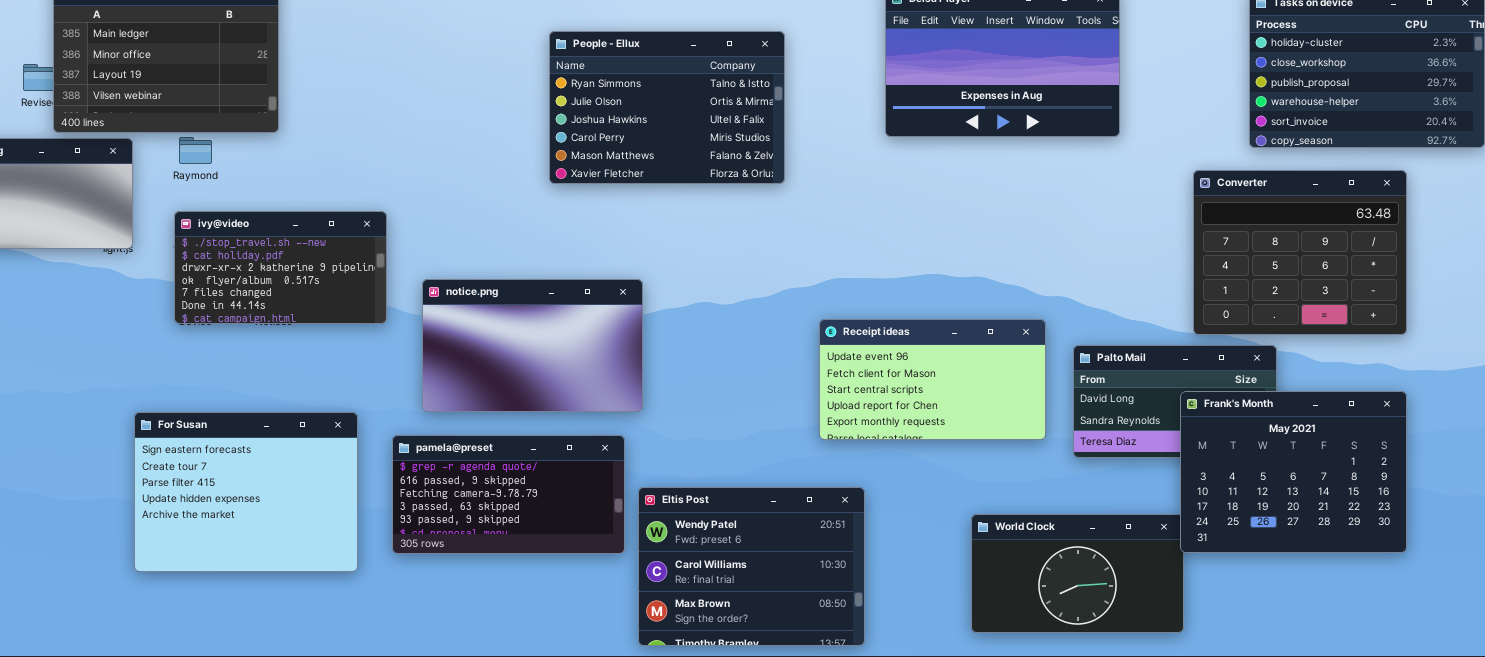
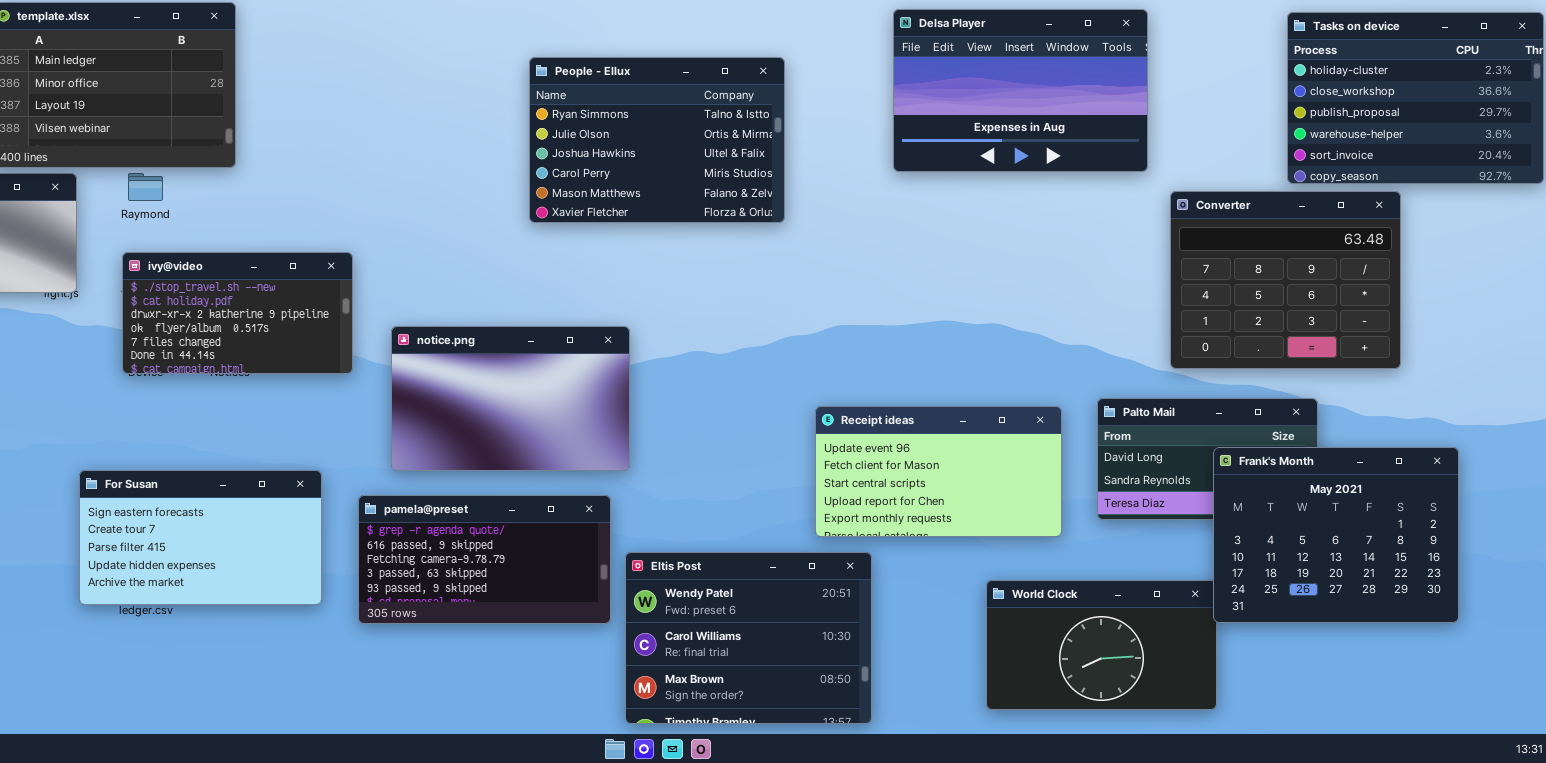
Converter: [1193,170,1407,335] -> [1170,191,1401,369], moved
Receipt ideas: [819,319,1046,440] -> [815,406,1062,537], moved
For Susan: [134,412,358,572] -> [79,470,322,605], resized

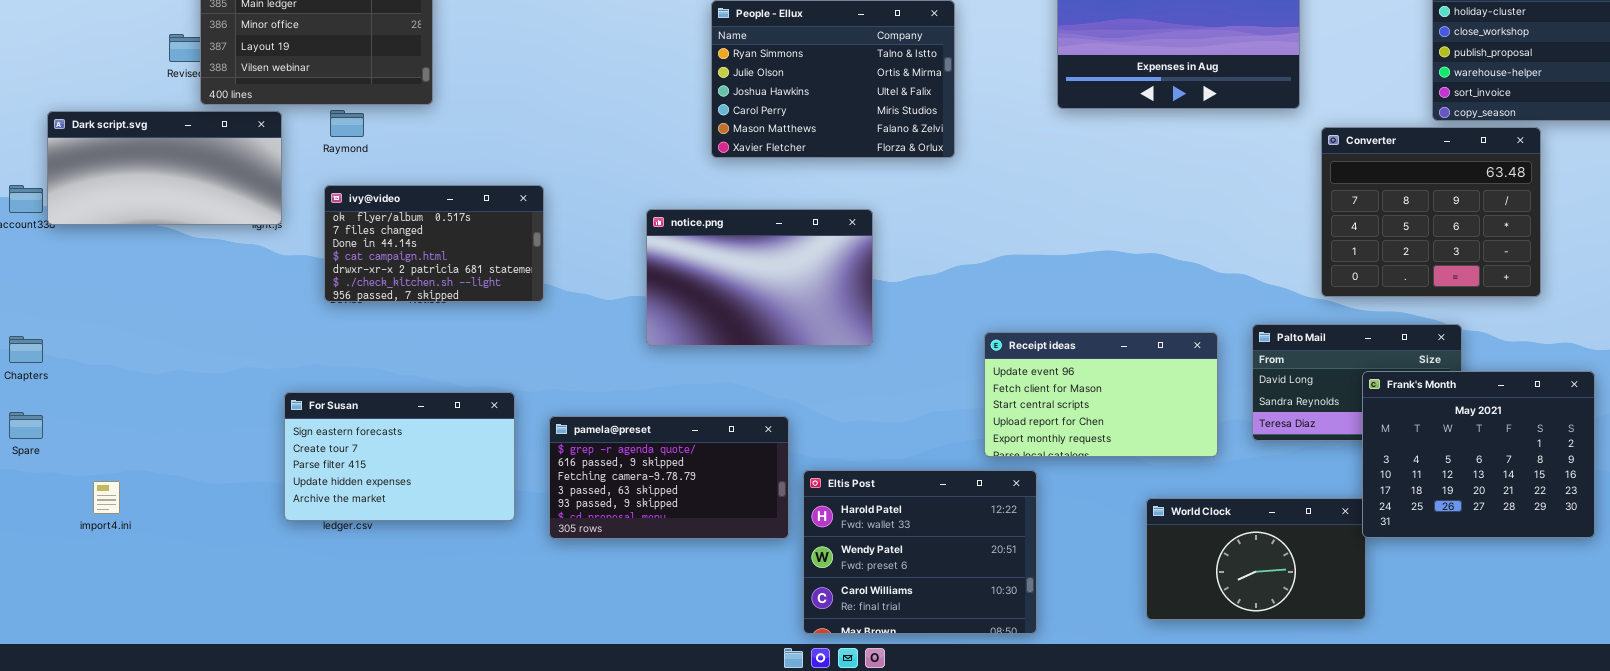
ivy@video: [122,252,353,374] -> [324,185,544,302], scrolled down 3 rows
notice.png: [391,326,630,471] -> [646,209,873,346], moved
Eltis Post: [625,552,872,724] -> [803,470,1037,634], scrolled up 1 row

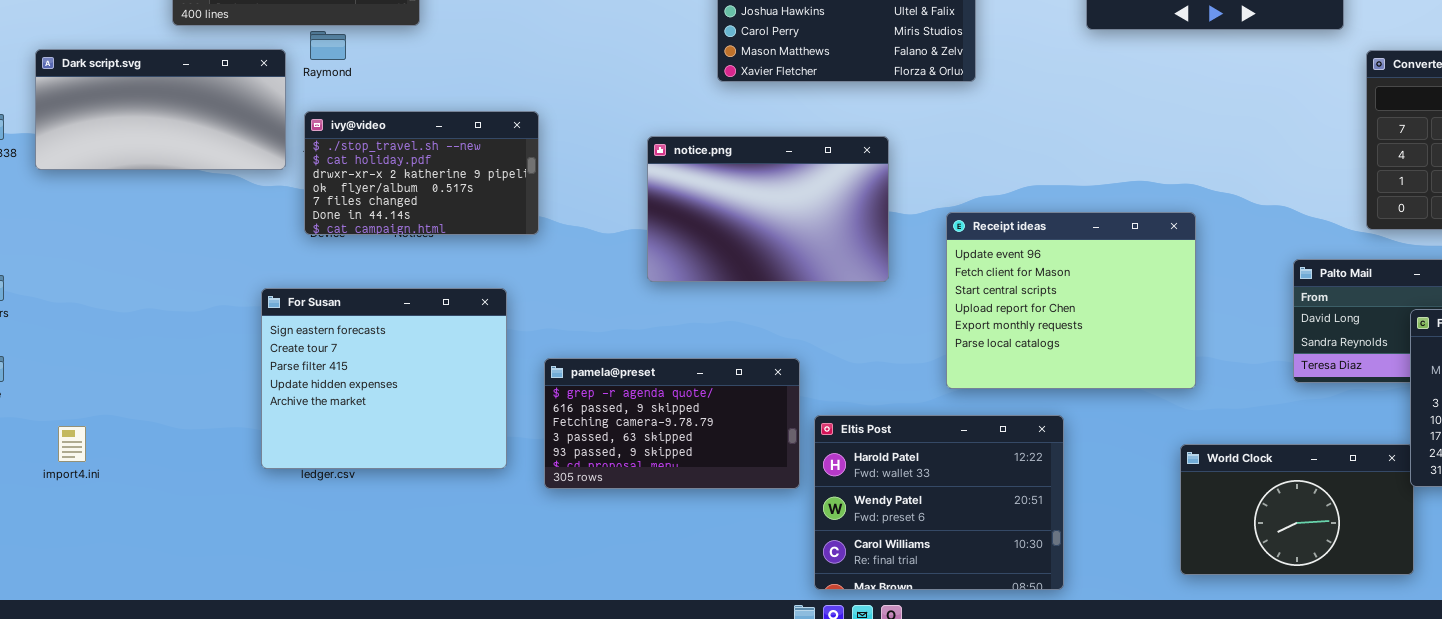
Dark script.svg: [47,111,282,225] -> [35,49,286,170], moved
ivy@video: [324,185,544,302] -> [304,111,539,235], scrolled up 3 rows
Receipt ideas: [984,332,1218,457] -> [946,212,1196,389], moved, resized
For Susan: [284,392,515,521] -> [261,288,507,469], resized

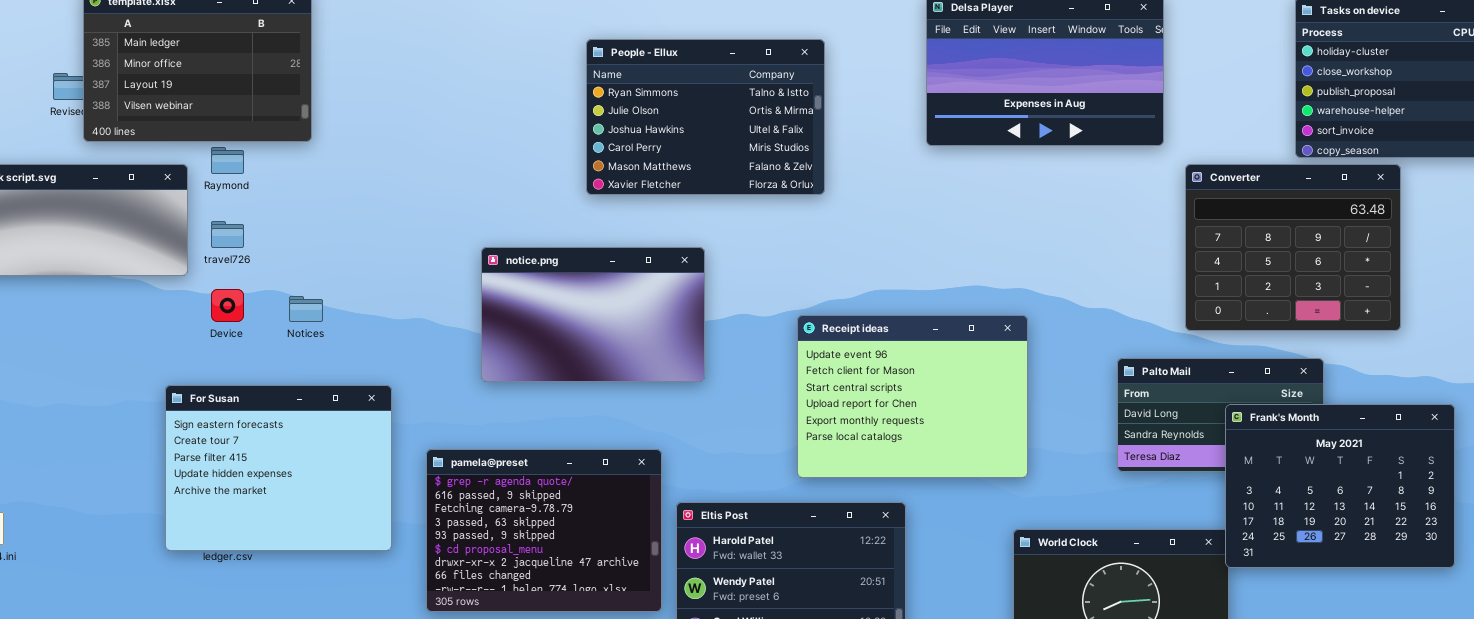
ivy@video: [304,111,539,235] -> none, closed
notice.png: [647,136,889,282] -> [481,247,705,382], moved
pamela@preset: [544,358,800,489] -> [426,449,662,612], resized

